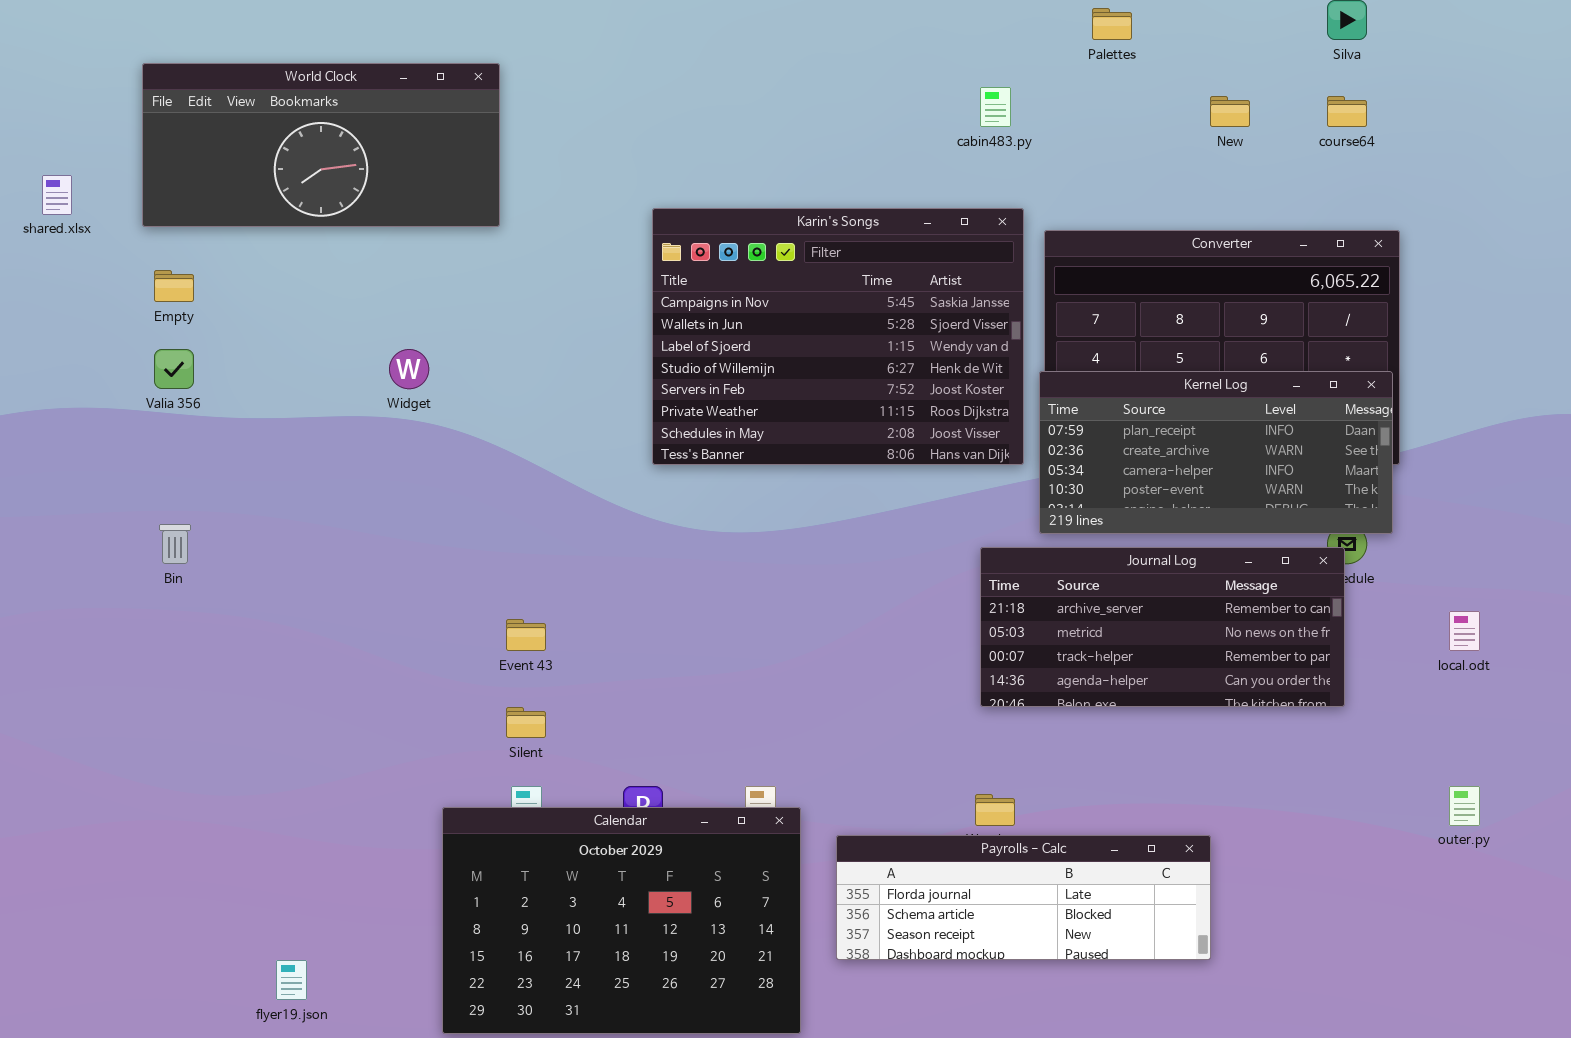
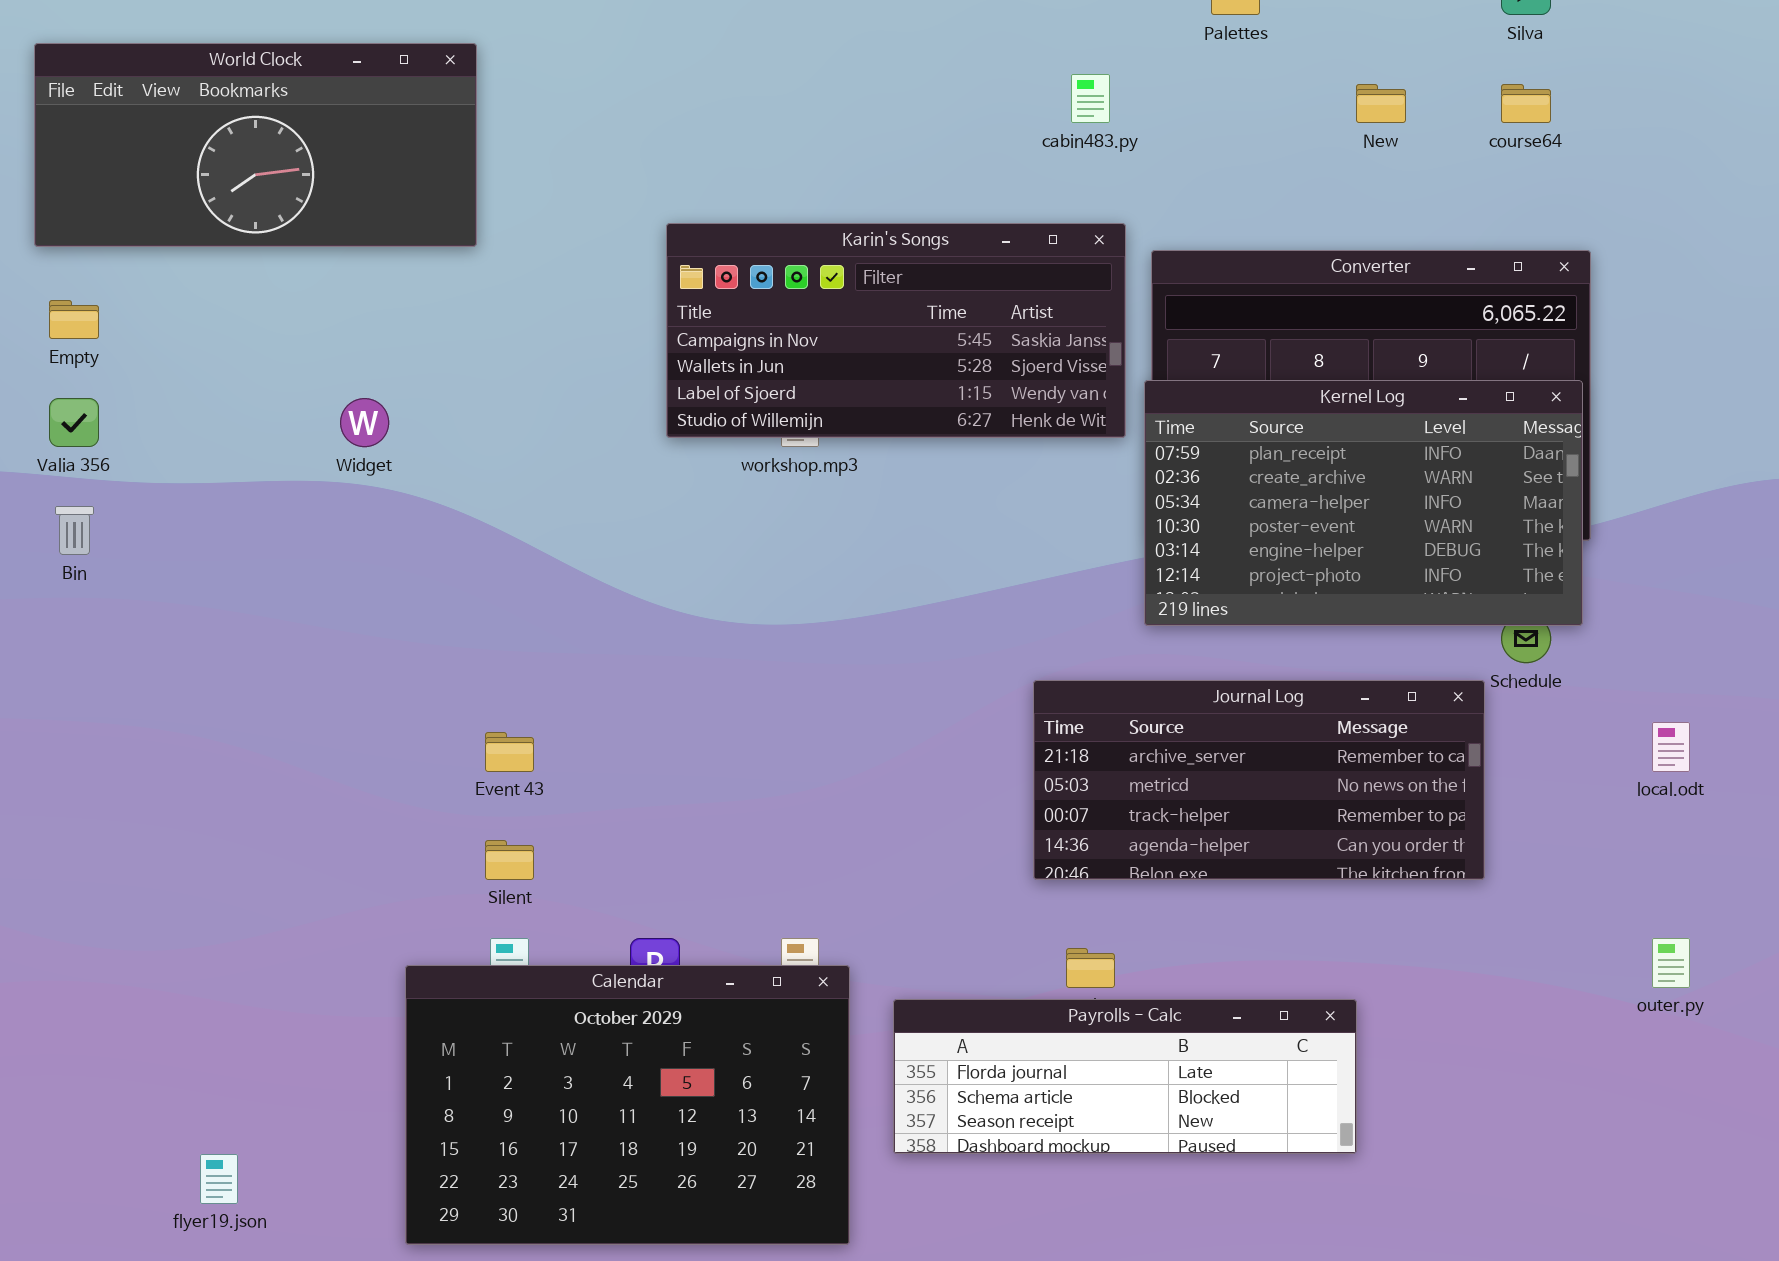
Karin's Songs: [652,208,1024,465] -> [666,223,1126,438], resized
Kernel Log: [1039,371,1393,534] -> [1144,380,1583,626], resized
Bin: [159,524,191,564] -> [55,506,94,555], moved
Journal Log: [980,547,1345,707] -> [1033,680,1485,880], moved

